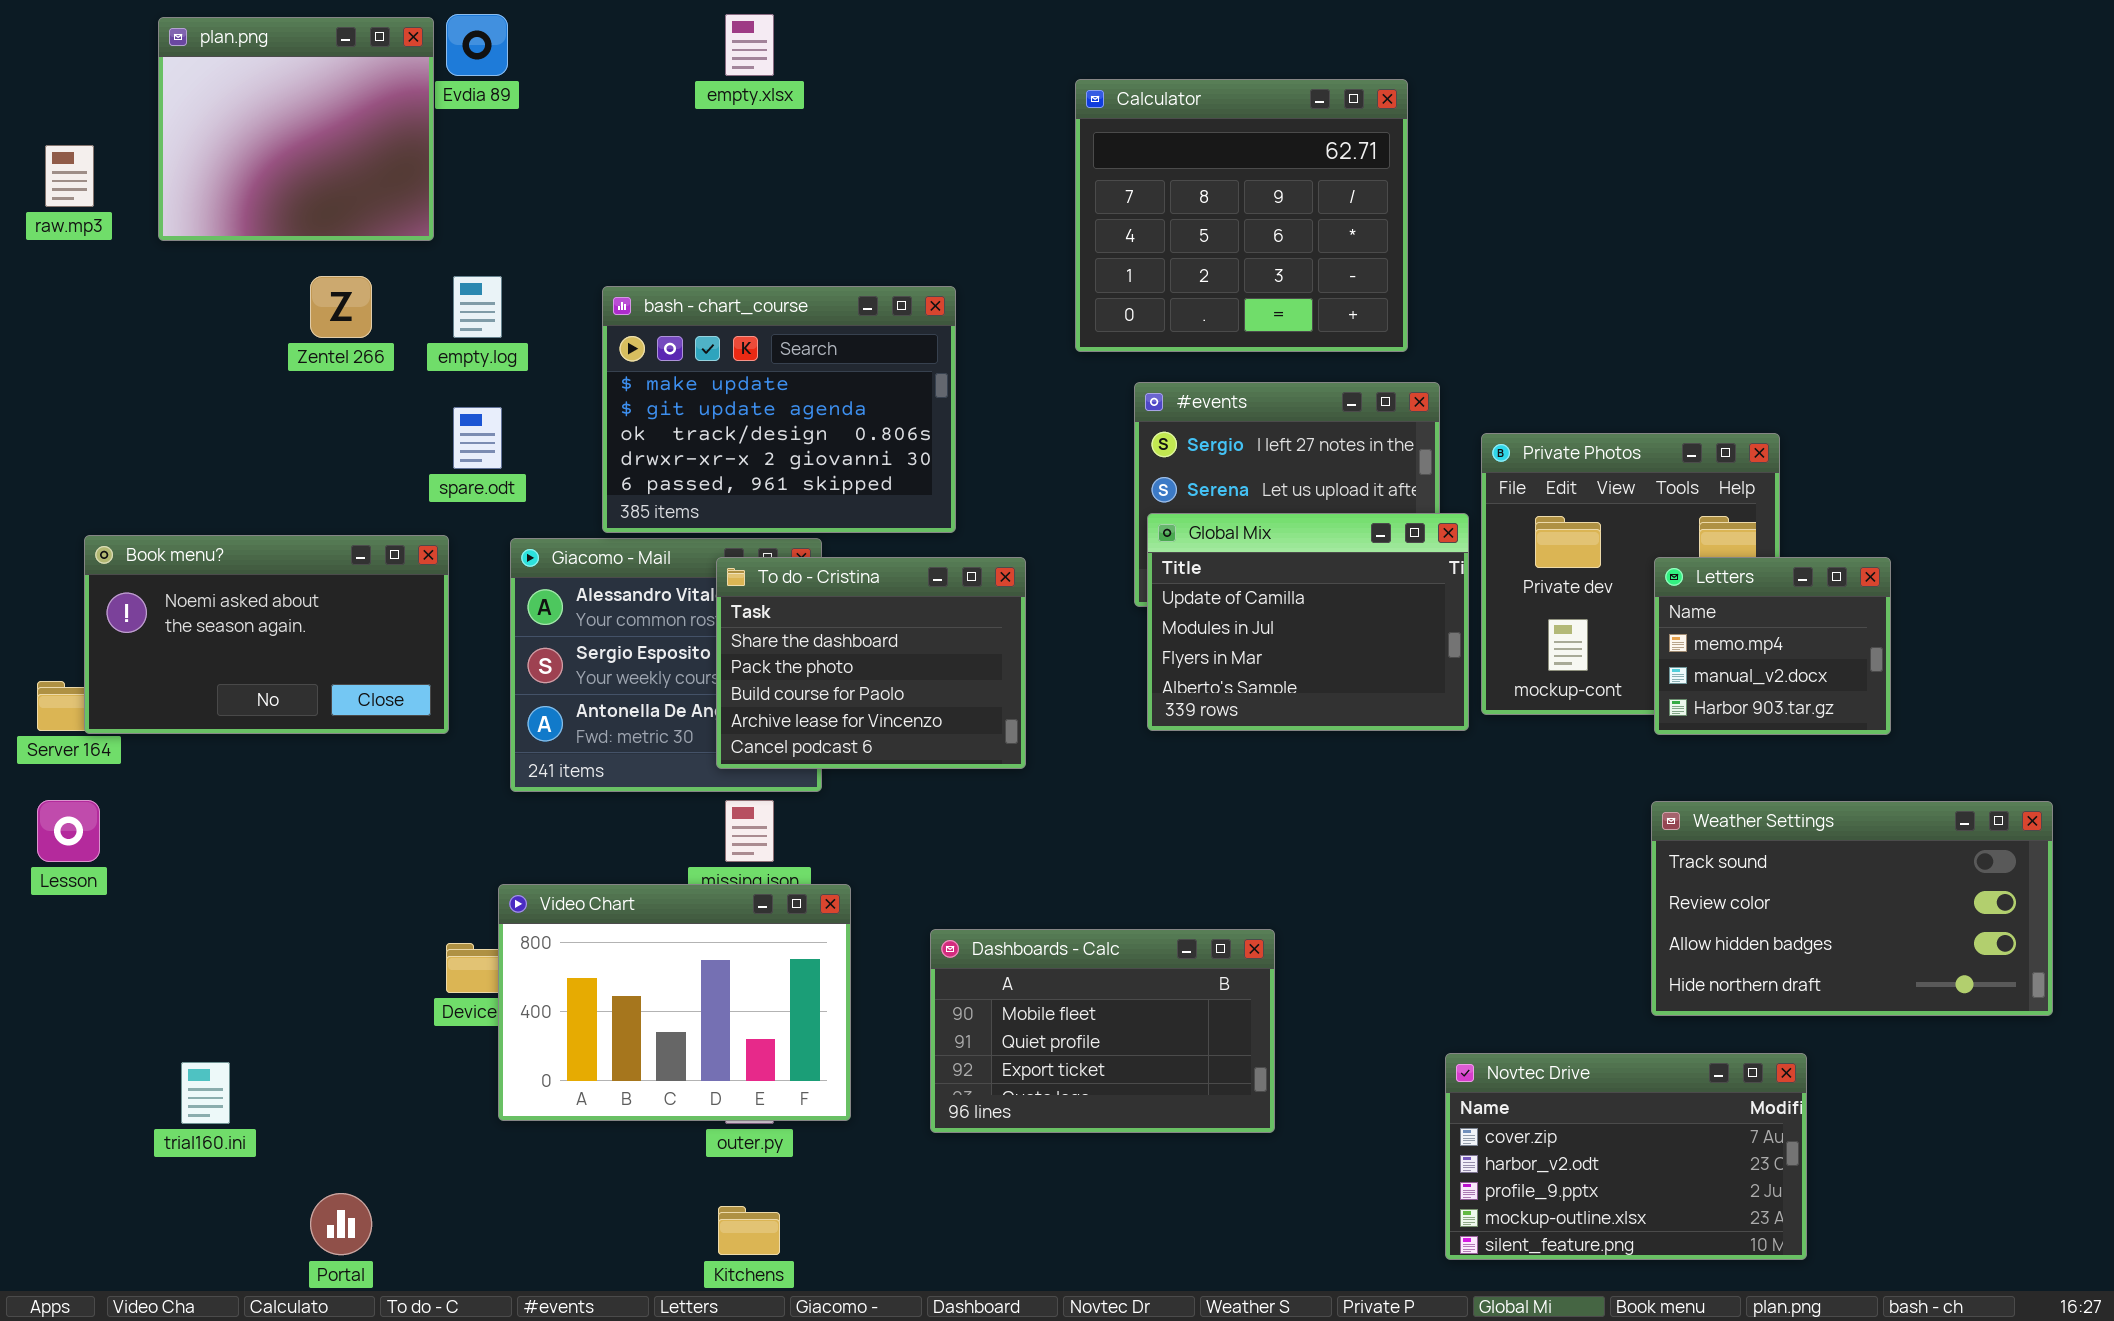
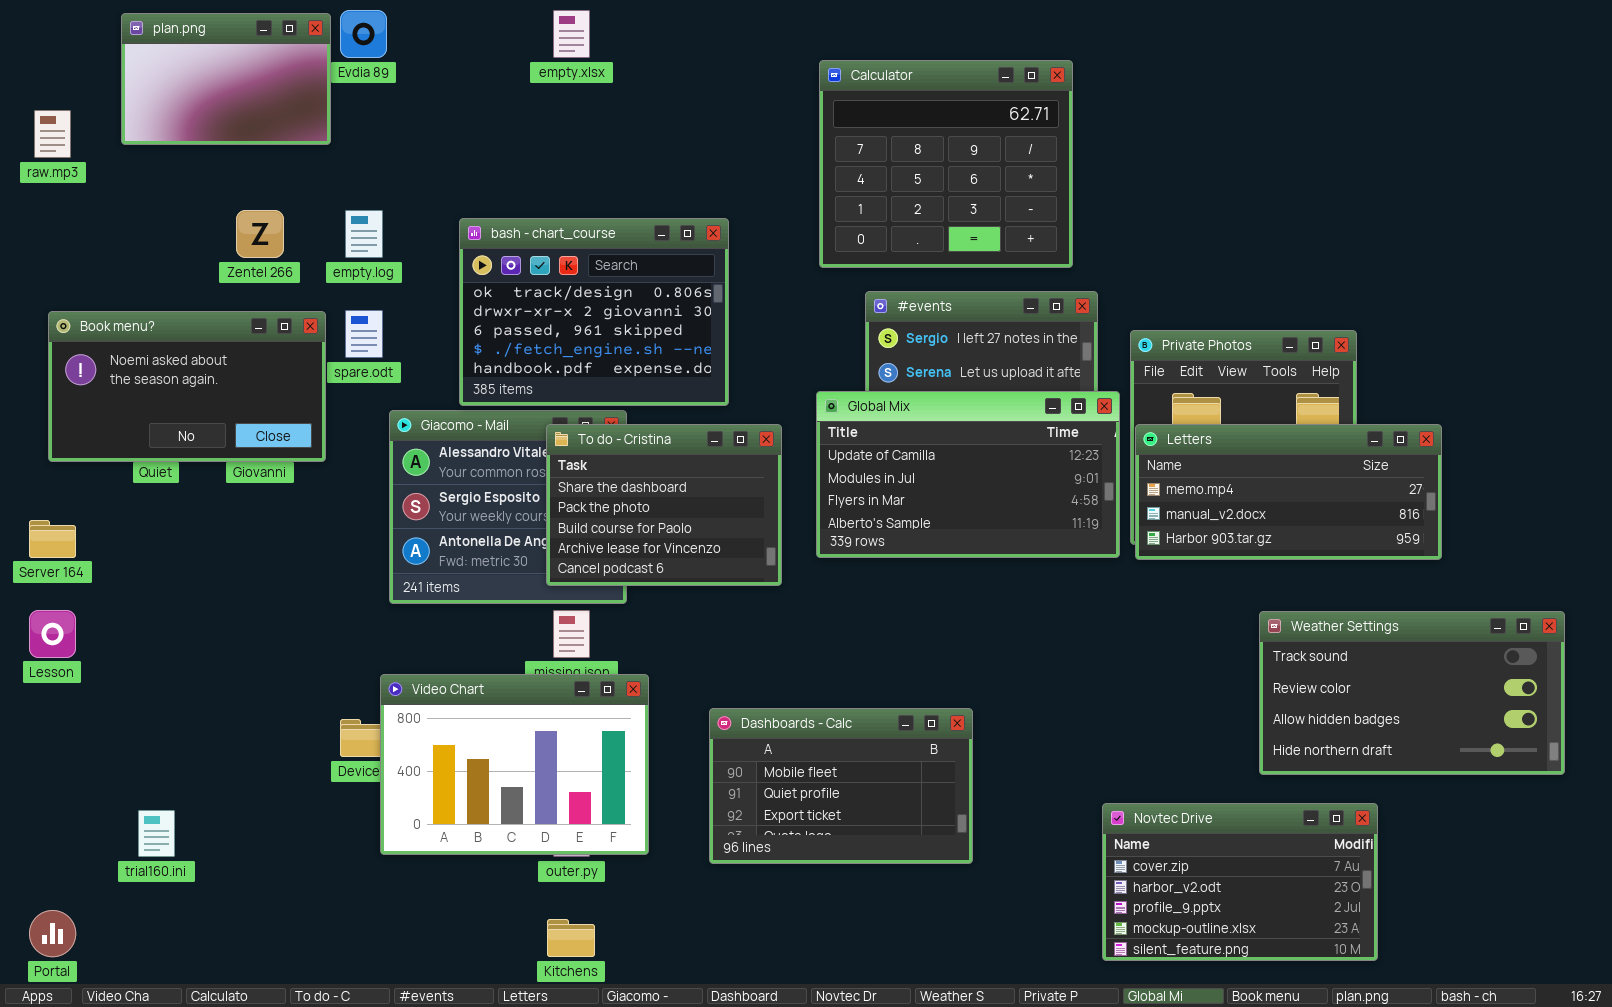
plan.png: [158,17,434,241] -> [121,13,331,145], resized
bash - chart_course: [602,286,956,533] -> [459,218,729,406], scrolled down 2 rows
Global Mix: [1147,513,1469,731] -> [816,391,1120,558], resized
Book menu?: [84,535,449,734] -> [48,311,326,462], moved
Letters: [1654,557,1891,735] -> [1135,424,1442,560], resized
Portal: [310,1193,372,1255] -> [29,910,76,957], moved

